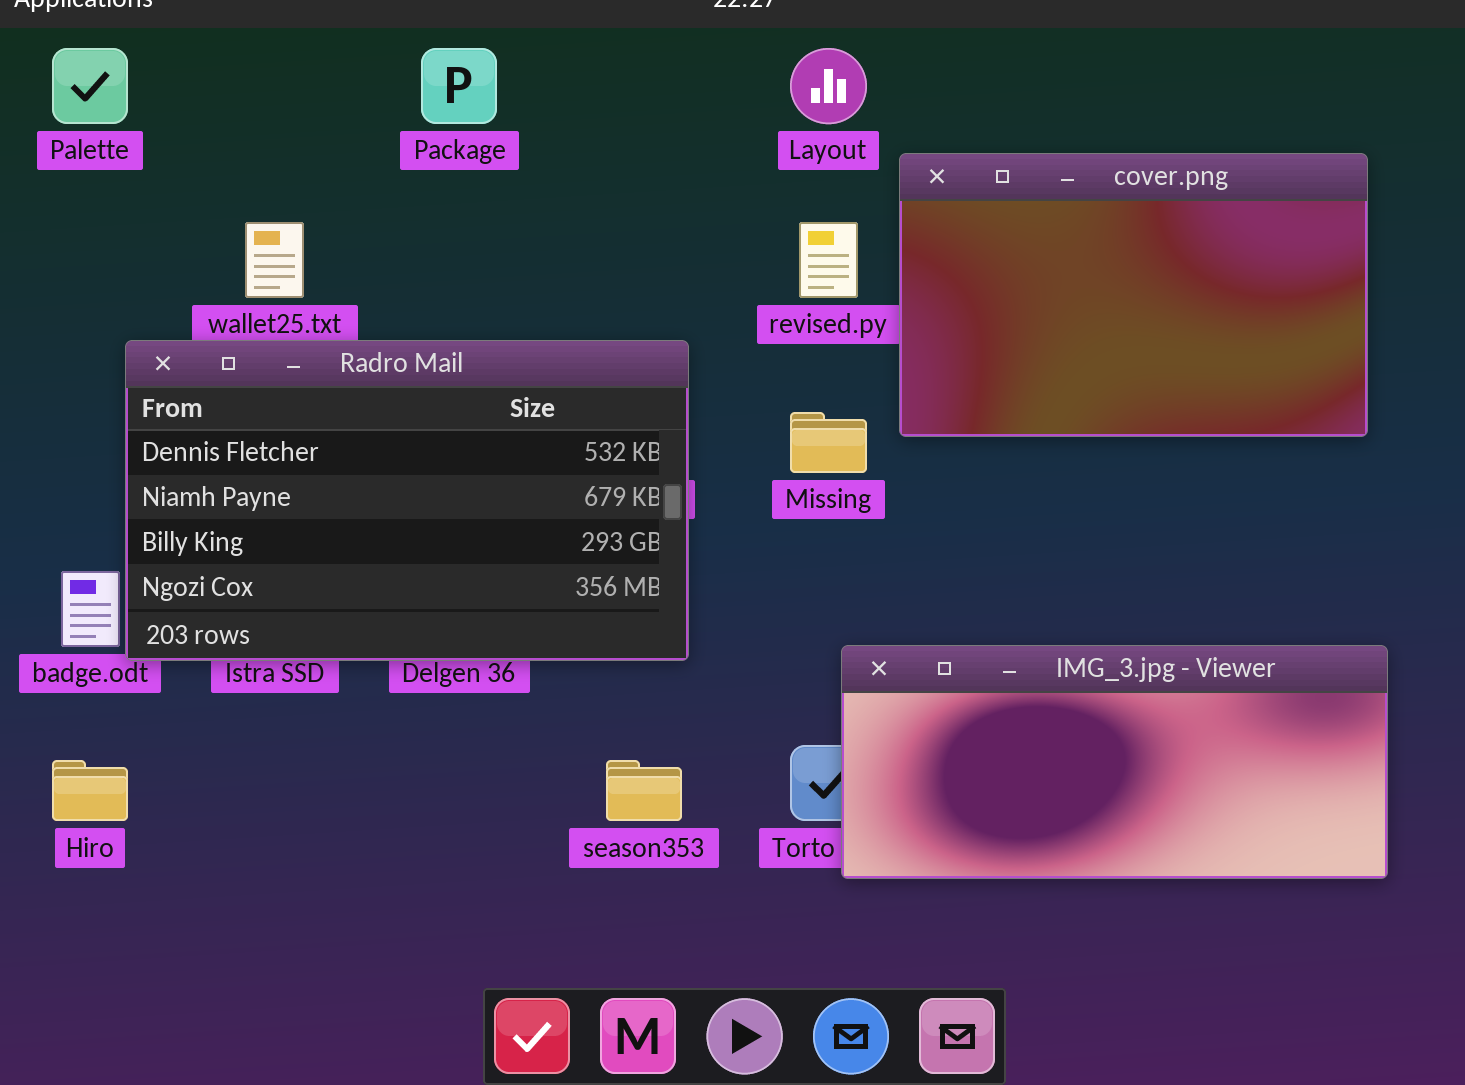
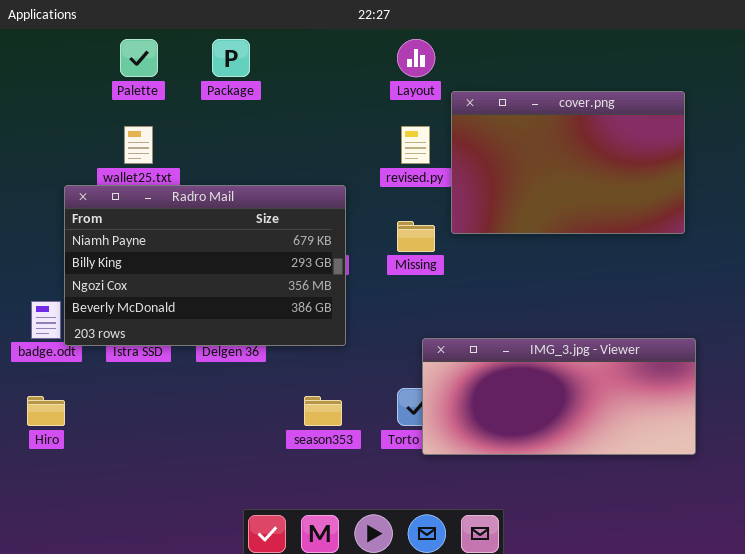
Palette: [52,48,128,124] -> [120,39,158,77], moved
Radro Mail: [125,340,689,661] -> [64,185,346,346], scrolled down 1 row

